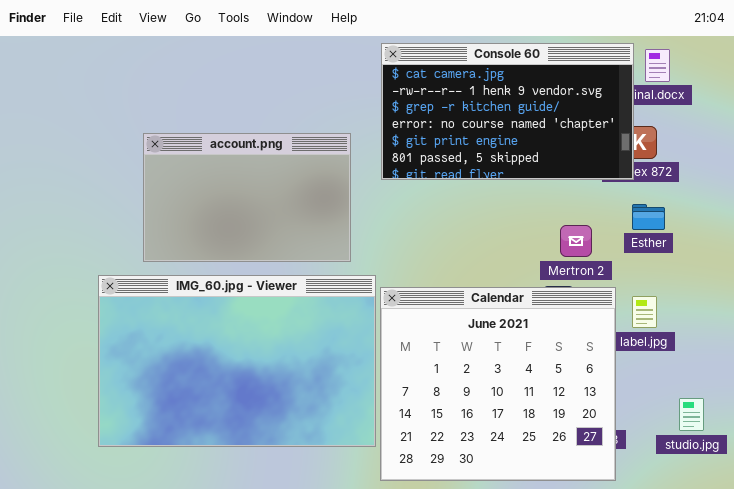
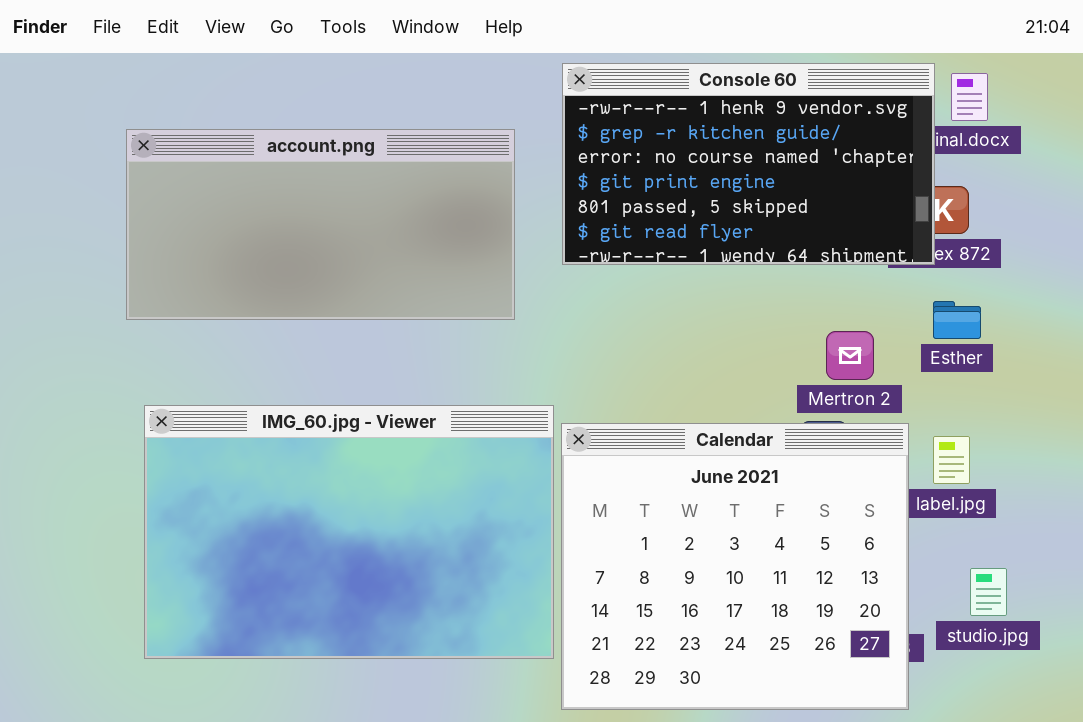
Console 60: [381,43,634,180] -> [562,63,935,265], scrolled down 1 row
account.png: [143,133,351,262] -> [126,129,515,320], moved, resized
studio.jpg: [679,398,704,431] -> [970,568,1007,616], moved

